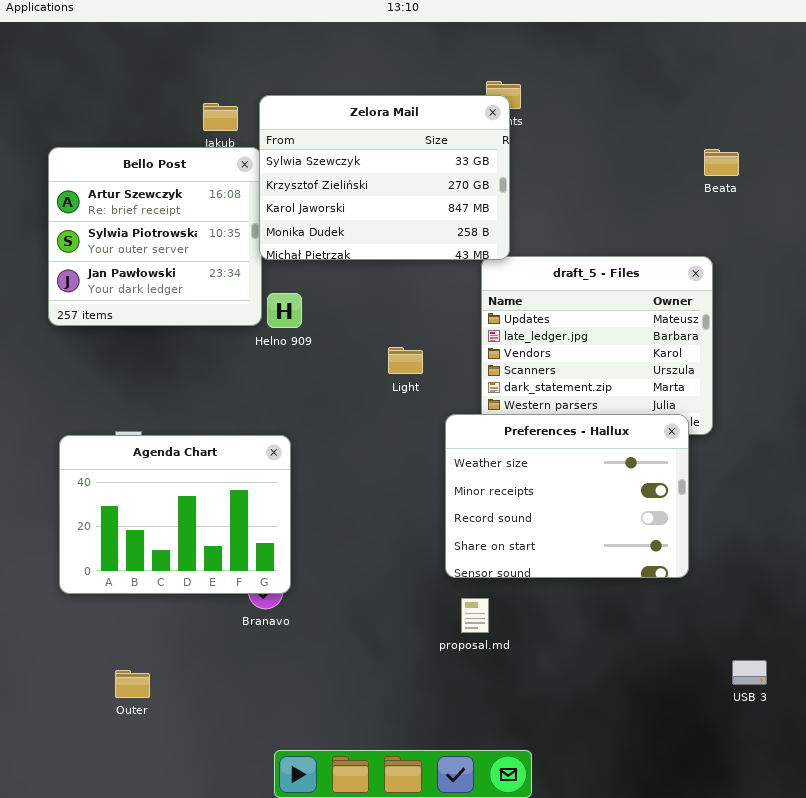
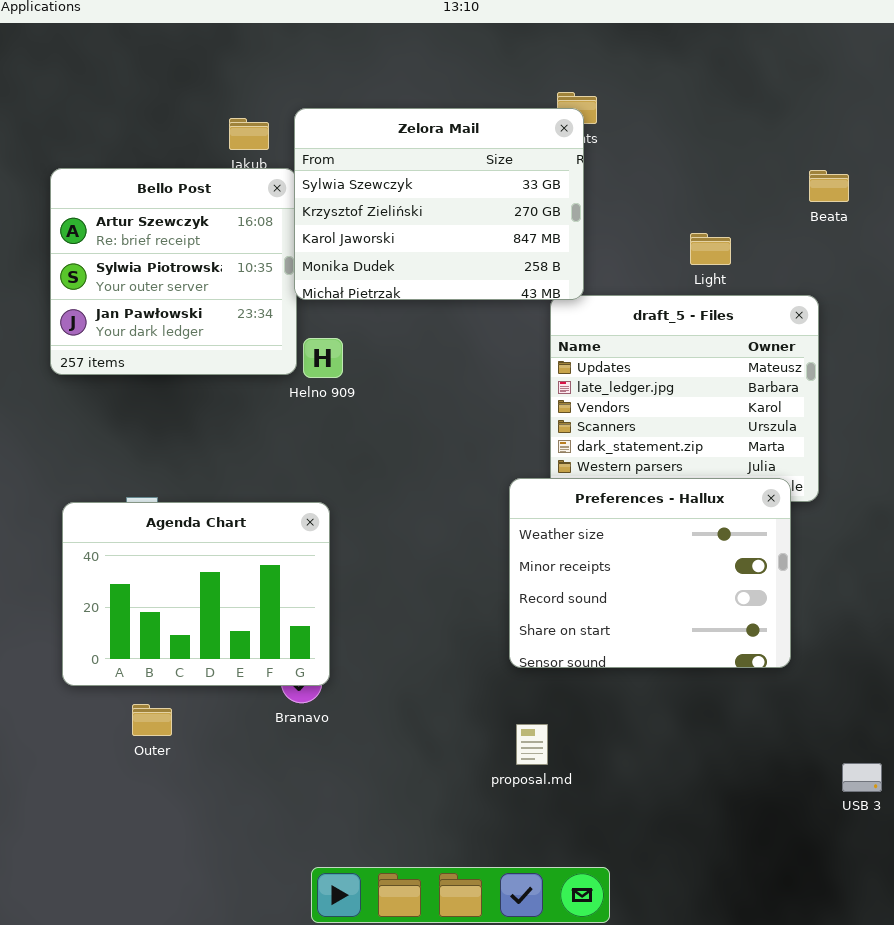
Light: [388,347,423,374] -> [690,233,731,265], moved
proposal.md: [461,598,489,633] -> [516,724,548,765], moved
Outer: [115,670,150,698] -> [132,704,172,736], moved

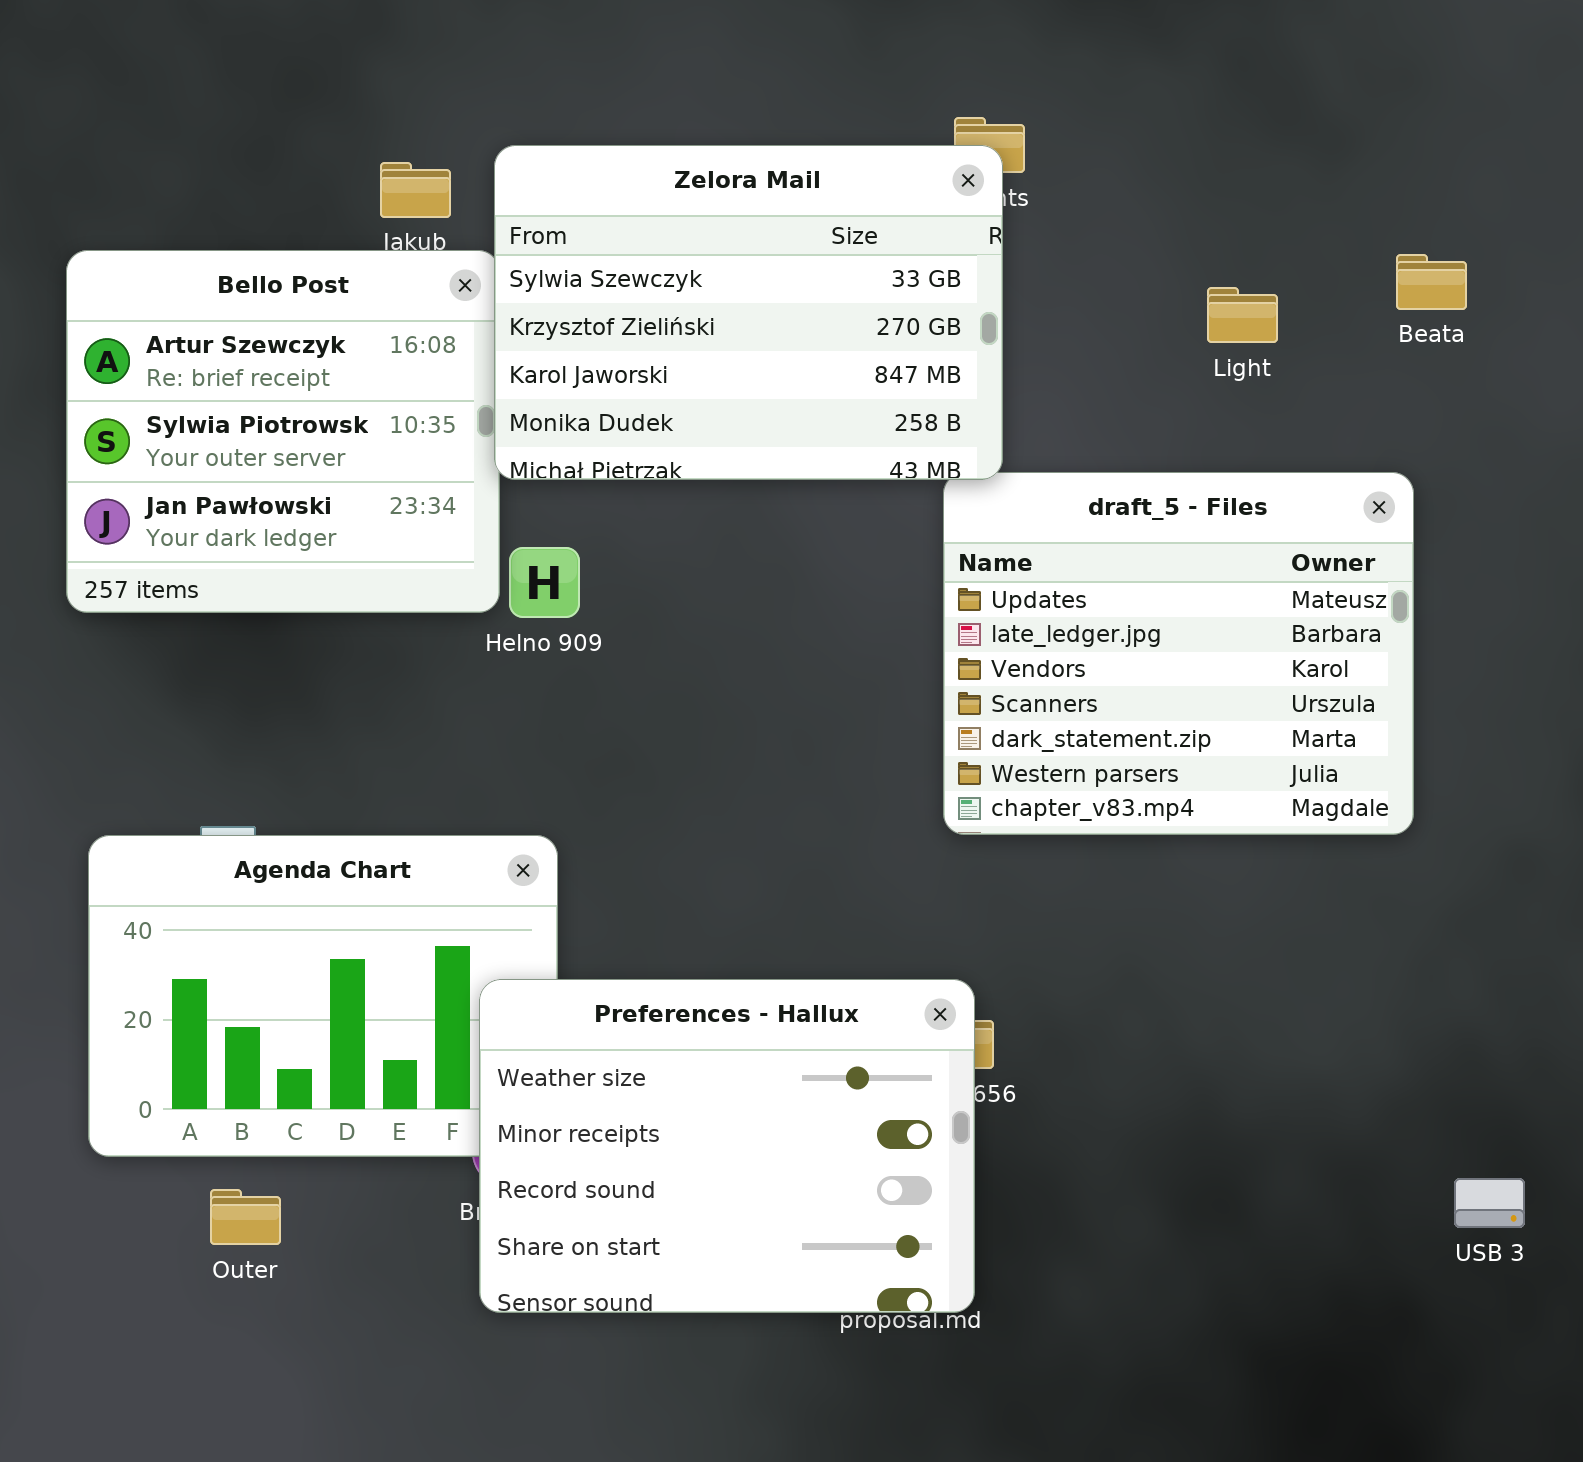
Light: [690,233,731,265] -> [1207,287,1278,343], moved
Preferences - Hallux: [509,478,791,668] -> [479,979,975,1313], moved
USB 3: [842,763,882,792] -> [1454,1178,1525,1228], moved

